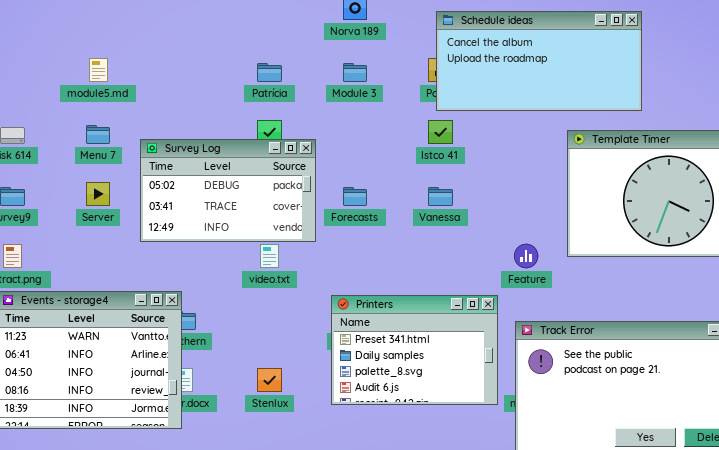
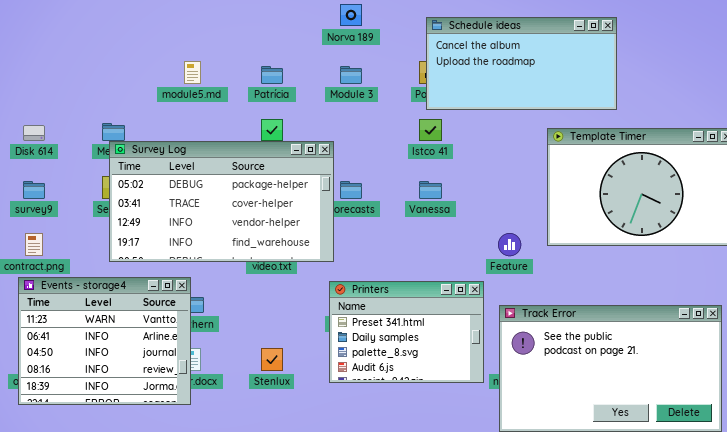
module5.md: [89,58,108,82] -> [184,61,201,84], moved
Survey Log: [140,139,316,242] -> [109,141,334,262], moved, resized

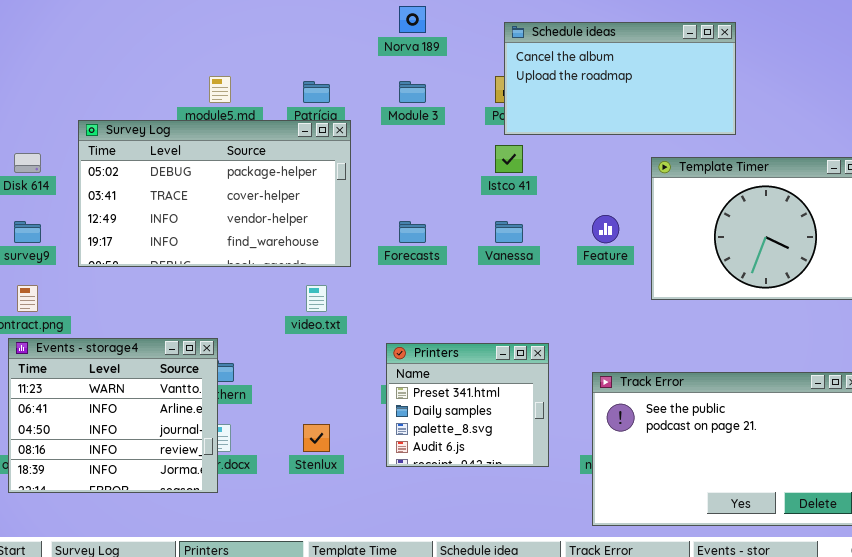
Survey Log: [109,141,334,262] -> [78,120,351,267], moved
Feature: [498,233,521,256] -> [592,215,619,243], moved
Printers: [329,281,484,383] -> [386,343,549,467], resized

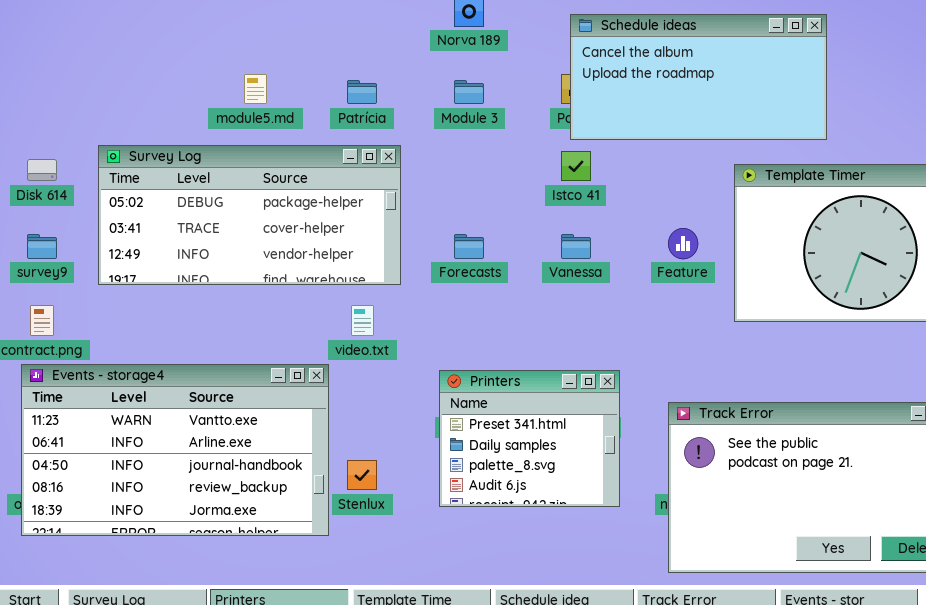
Survey Log: [78,120,351,267] -> [98,145,401,285], resized
Events - storage4: [8,338,218,493] -> [21,364,329,536], resized

